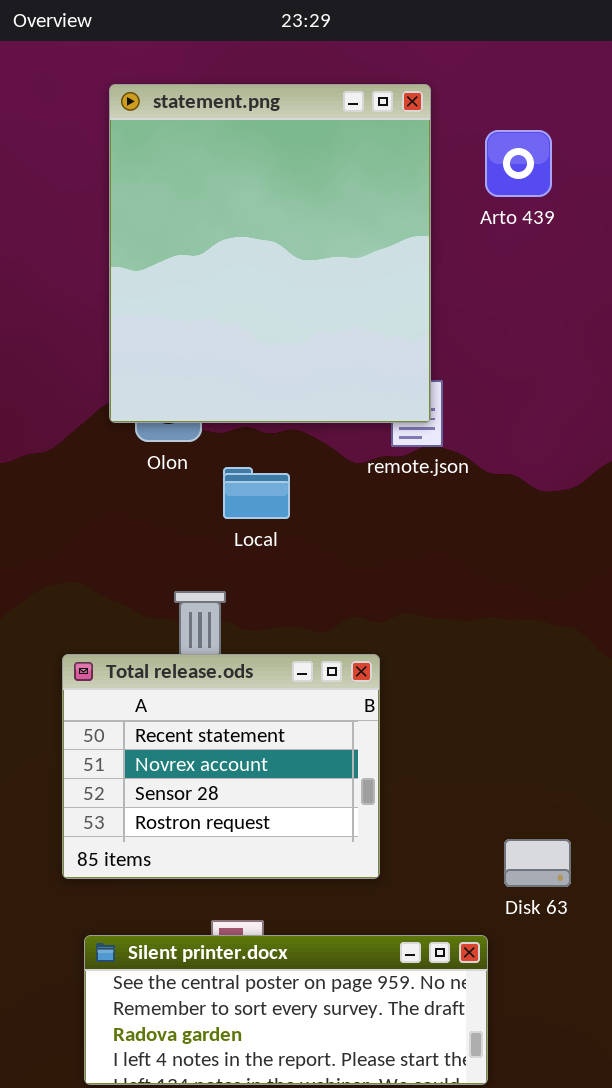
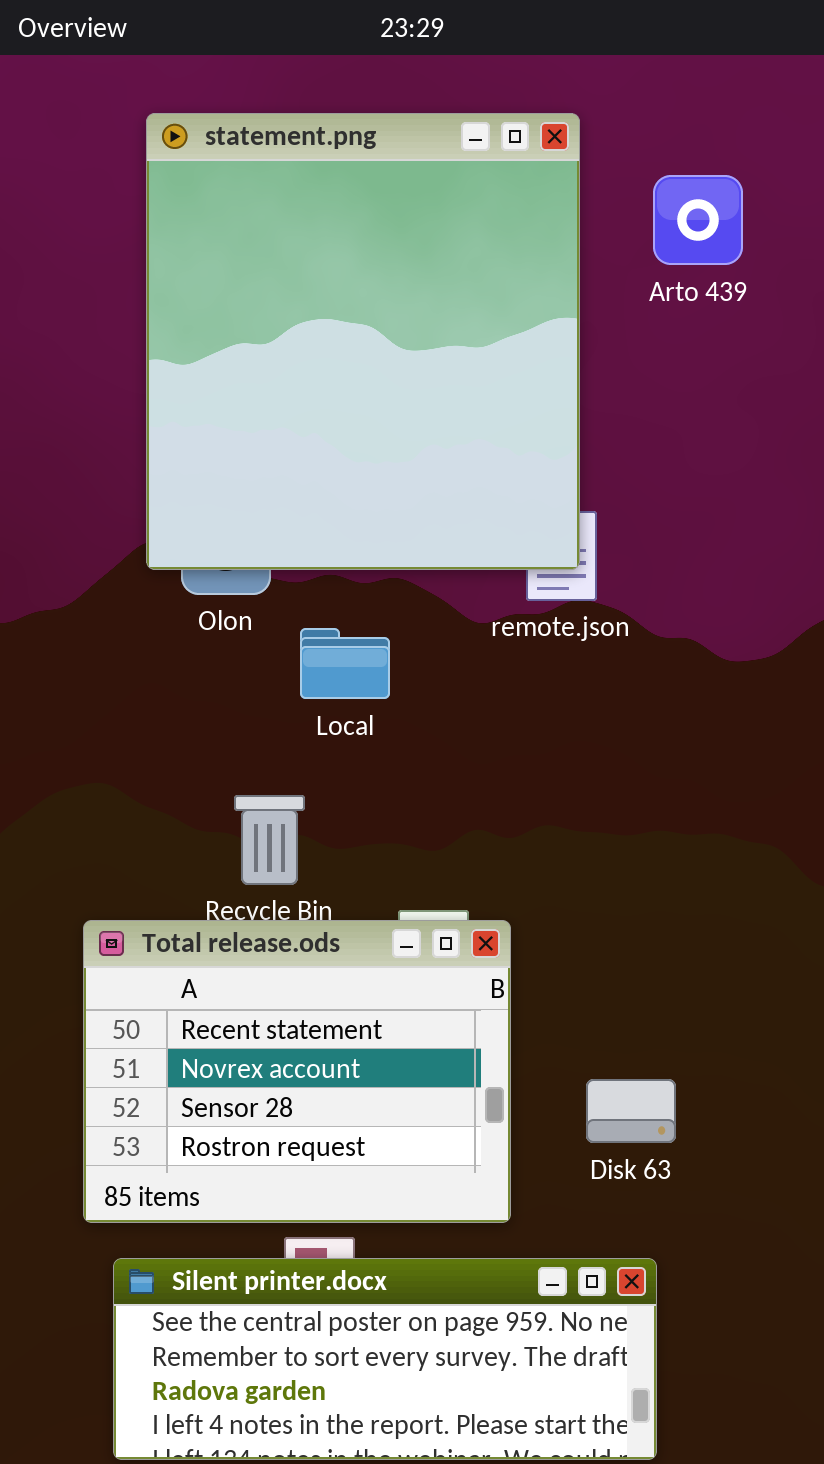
Total release.ods: [62,654,380,879] -> [83,920,511,1223], moved
Disk 63: [504,839,571,887] -> [586,1079,676,1143], moved

